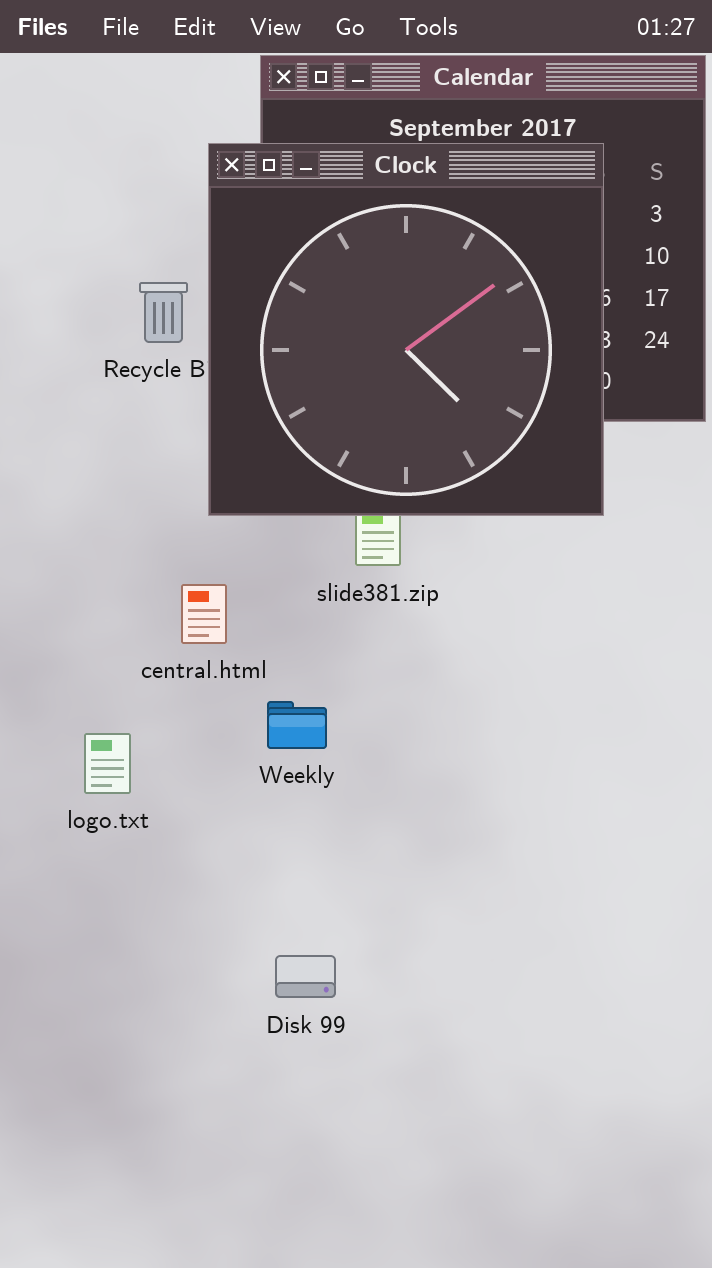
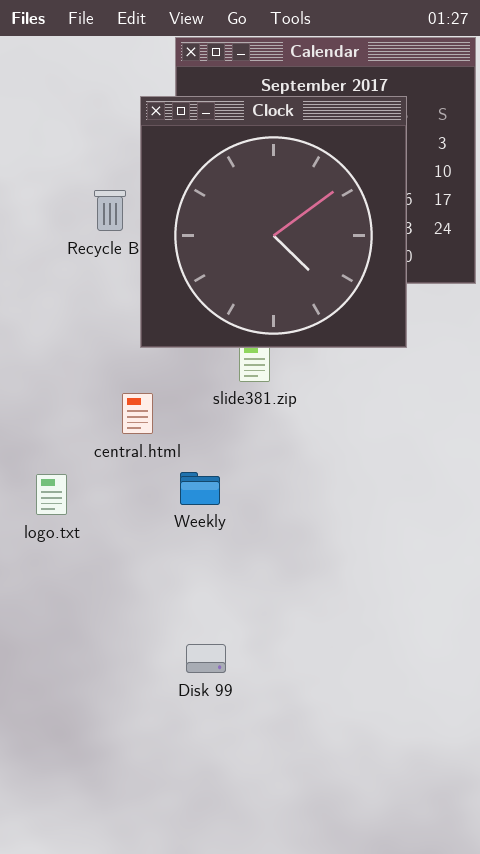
logo.txt: [84,733,131,794] -> [36,474,67,515], moved

